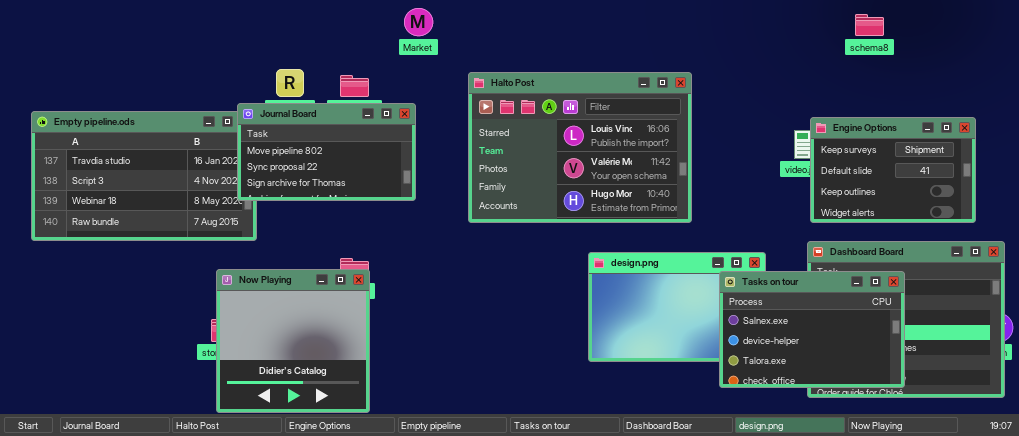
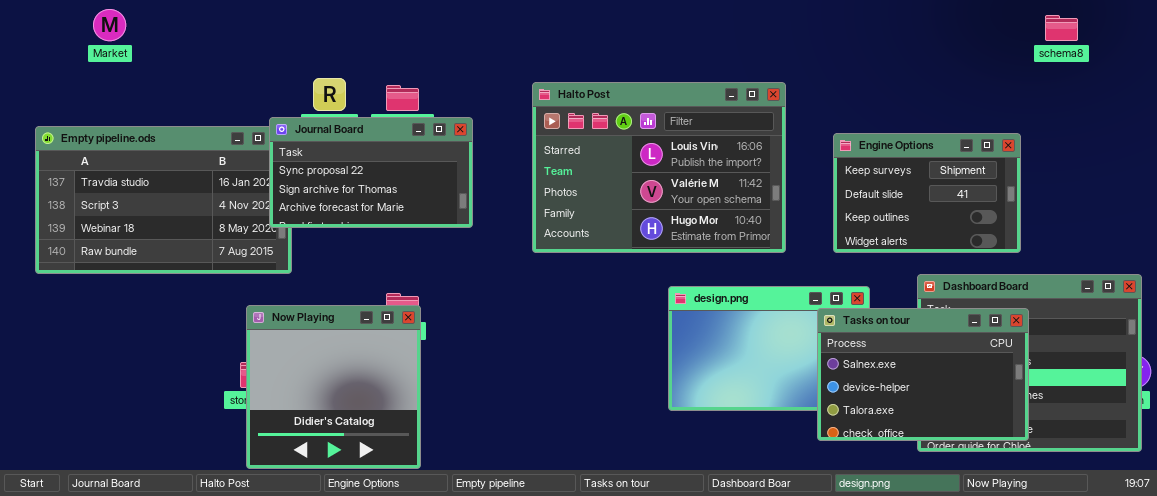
Market: [404,8,433,36] -> [93,9,126,41], moved
schema8: [855,14,884,36] -> [1045,15,1078,41], moved
Journal Board: [237,103,416,201] -> [269,117,473,228], scrolled down 1 row
Engine Options: [810,117,976,223] -> [833,133,1021,253], moved

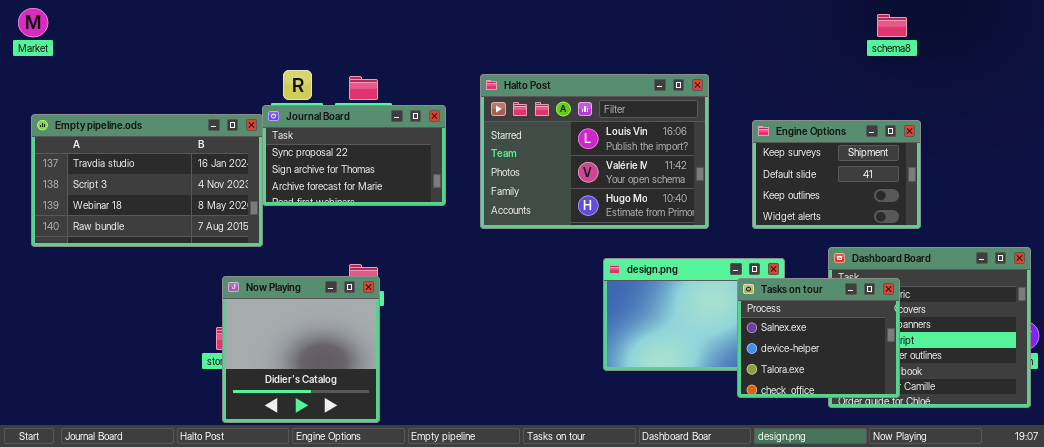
Market: [93,9,126,41] -> [18,8,48,37], moved
schema8: [1045,15,1078,41] -> [877,14,907,37], moved
Journal Board: [269,117,473,228] -> [262,105,446,206], moved
Tasks on tour: [817,308,1029,441] -> [737,278,900,398], resized

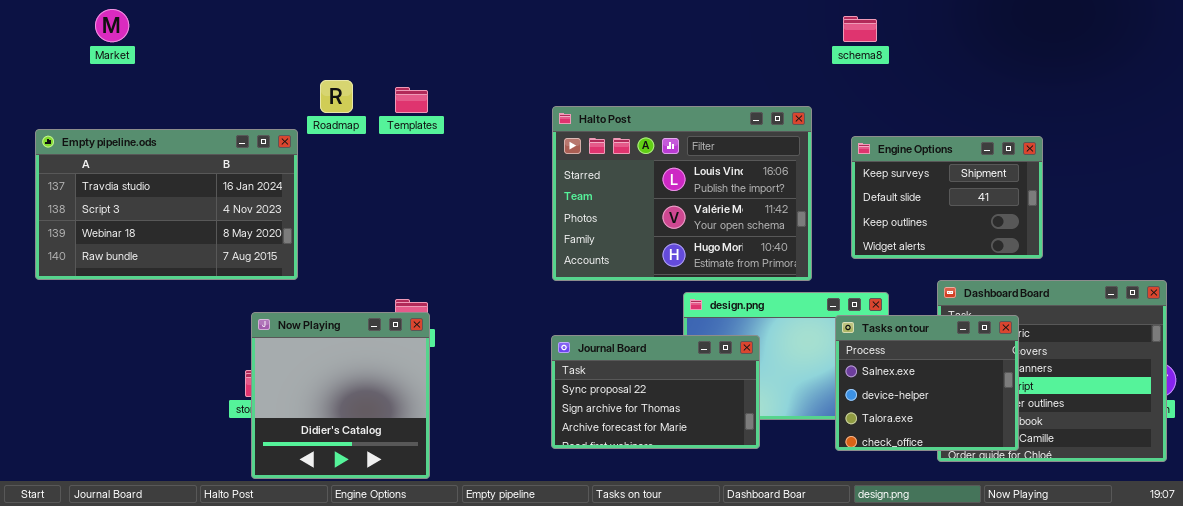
Market: [18,8,48,37] -> [95,9,129,42], moved
schema8: [877,14,907,37] -> [843,16,877,42], moved
Halto Post: [480,74,709,229] -> [552,106,812,281], moved
Journal Board: [262,105,446,206] -> [551,335,760,449], moved

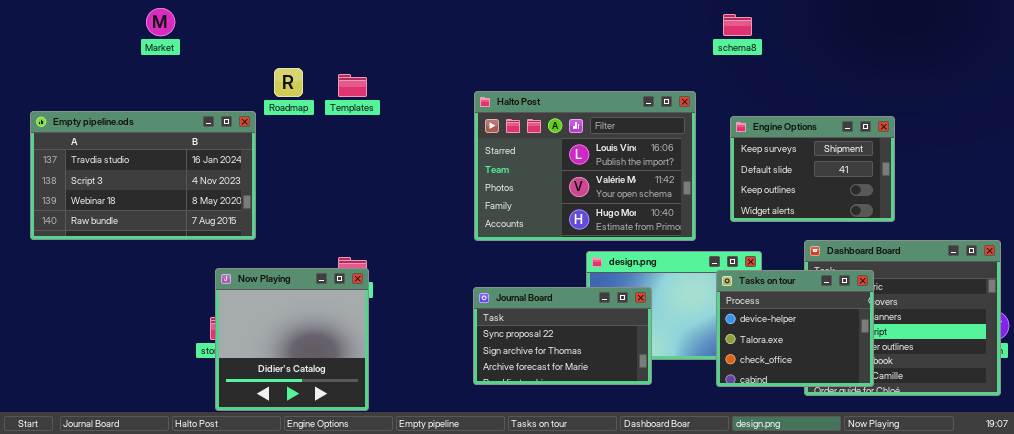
Market: [95,9,129,42] -> [146,8,175,36], moved
Tasks on tour: [835,315,1019,451] -> [716,270,874,387], scrolled down 1 row

